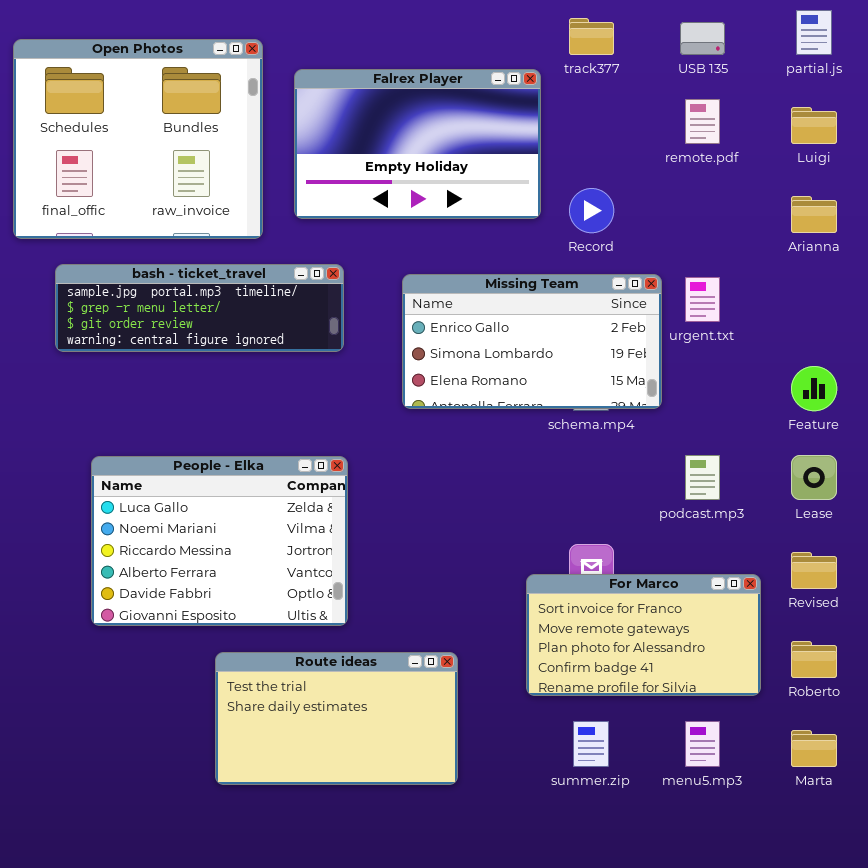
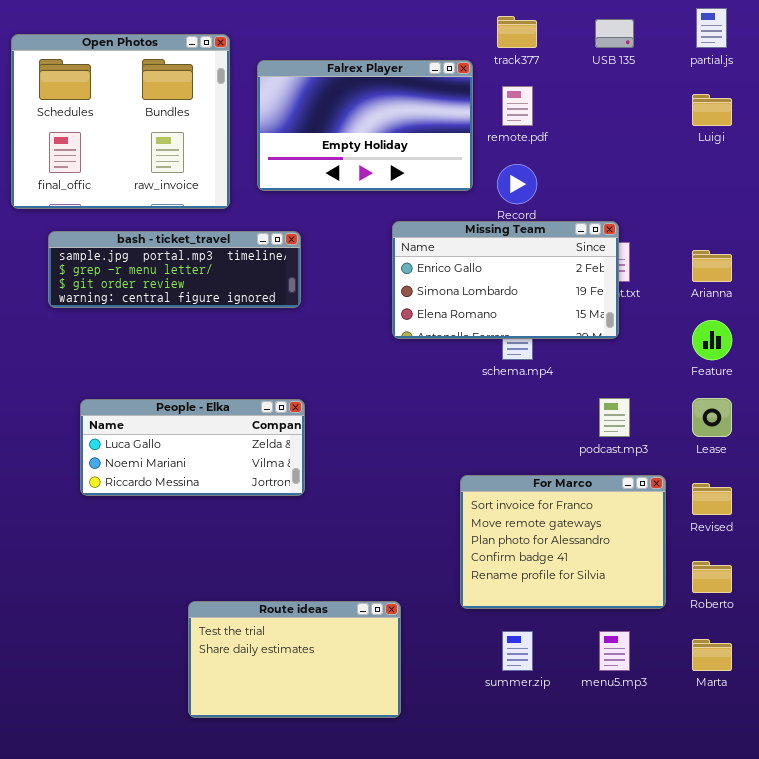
remote.pdf: [685,99,720,144] -> [502,86,533,126], moved
Arianna: [791,196,837,233] -> [692,250,732,282], moved
Missing Team: [402,274,662,409] -> [392,221,619,339], moved
People - Elka: [91,456,348,626] -> [80,399,305,496], resized
For Marco: [526,574,761,696] -> [460,475,666,609], resized
Route ideas: [215,652,458,785] -> [188,601,401,718], moved

